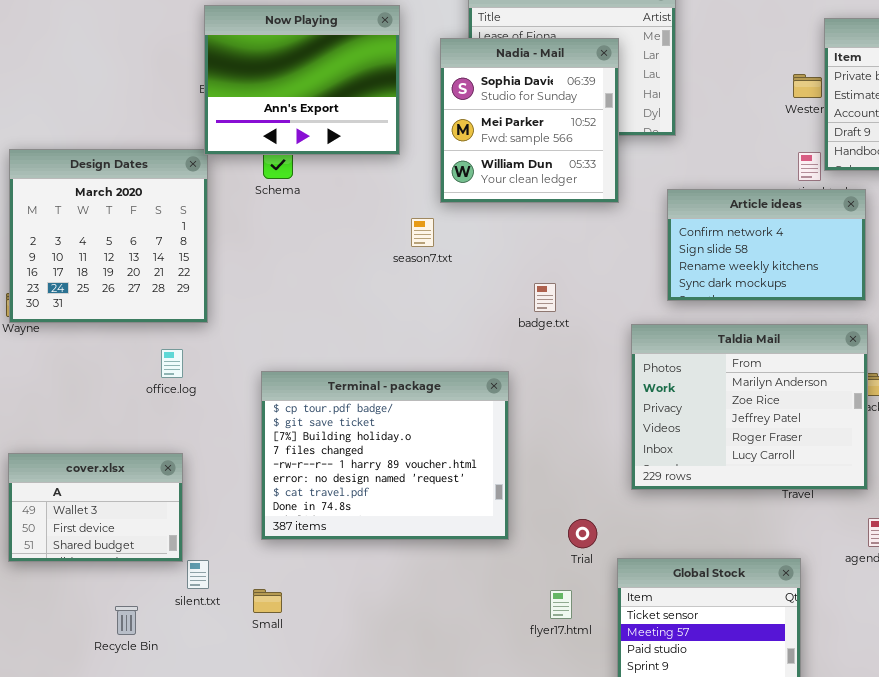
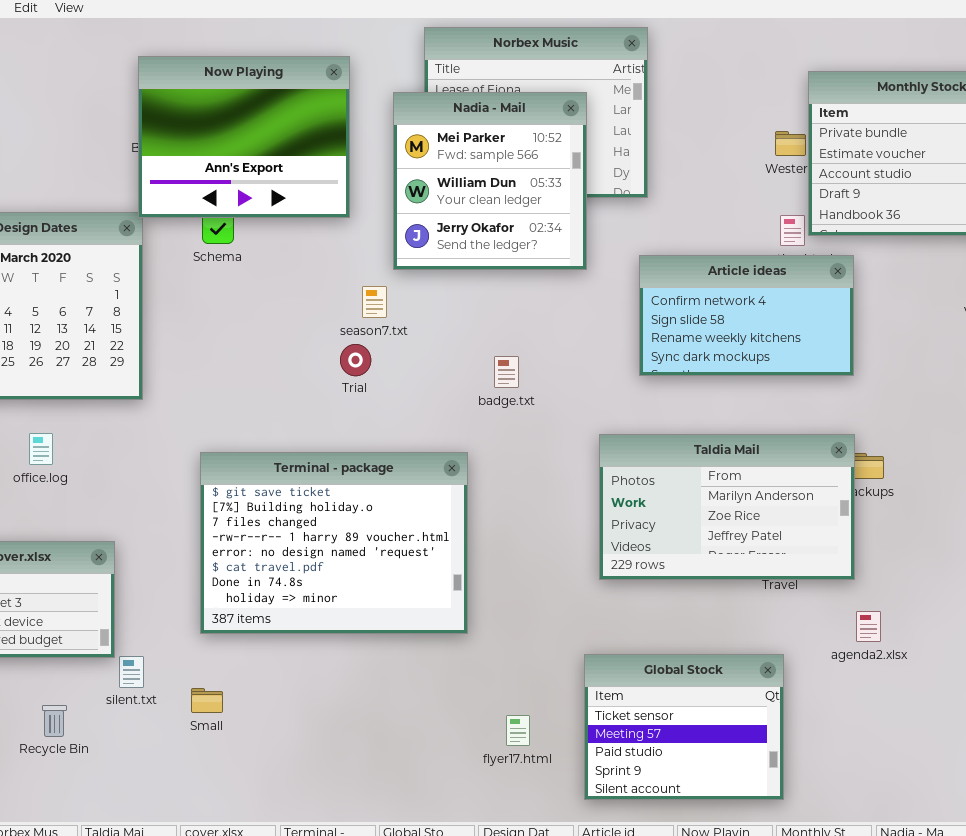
Nadia - Mail: [440,38,619,203] -> [393,92,587,270], scrolled down 1 row
Taldia Mail: [631,324,868,490] -> [599,434,855,580], resized
office.log: [161,349,183,378] -> [29,433,53,465], moved
Terminal - package: [261,371,509,540] -> [200,452,468,634], scrolled down 1 row
Trial: [568,519,597,548] -> [340,344,371,376], moved
flyer17.html: [550,590,572,619] -> [506,715,530,746], moved

